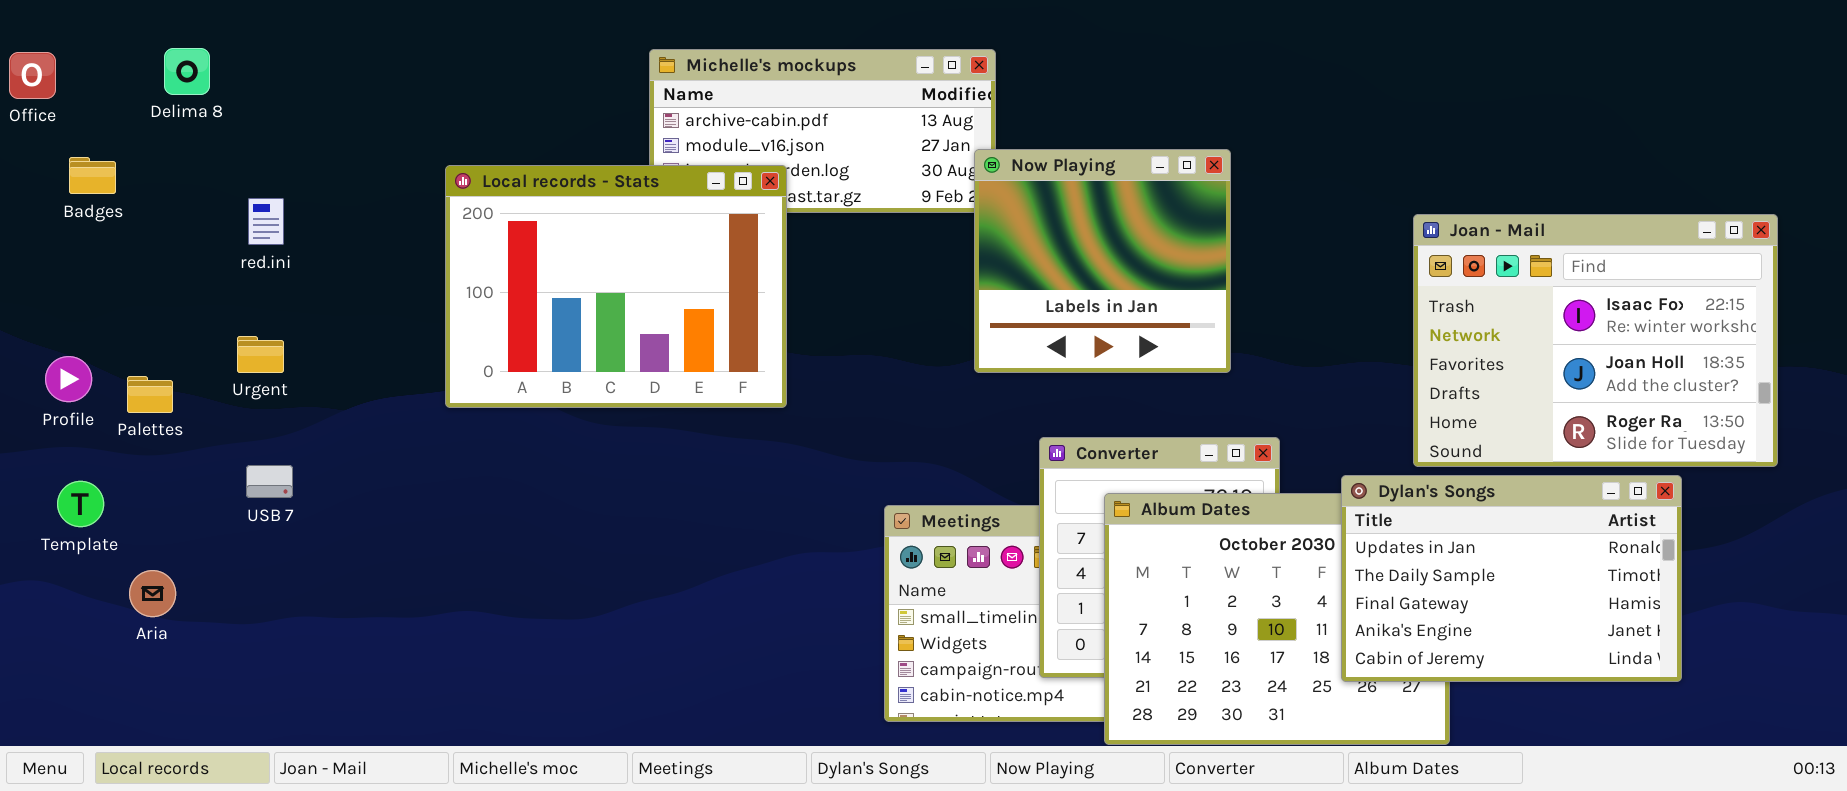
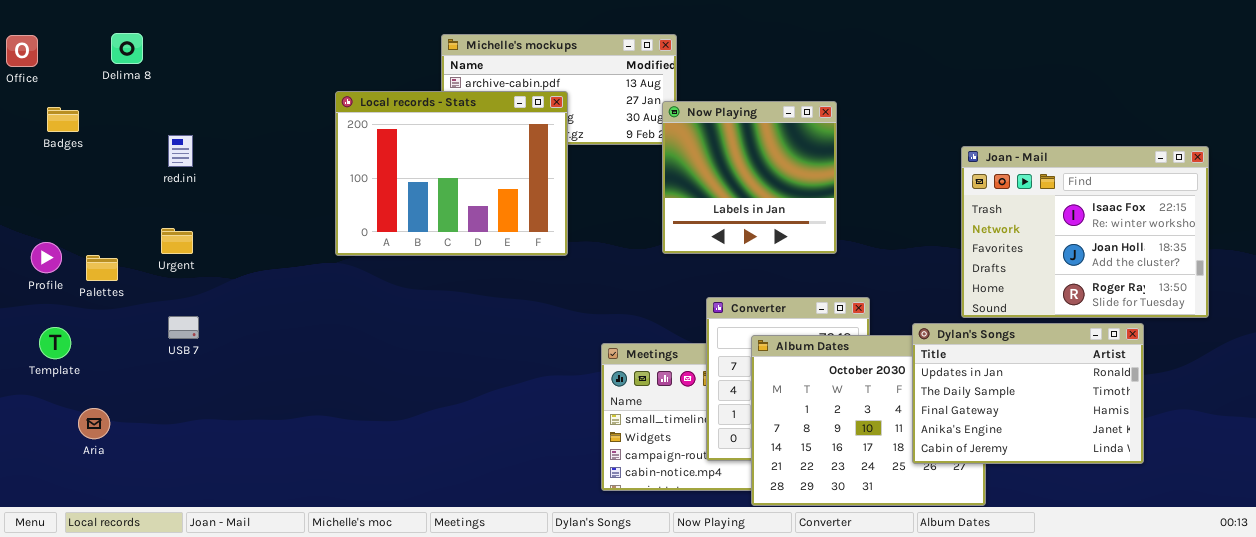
Local records - Stats: [445,165,787,408] -> [335,91,568,256], moved
Aria: [129,570,176,617] -> [78,408,110,439], moved

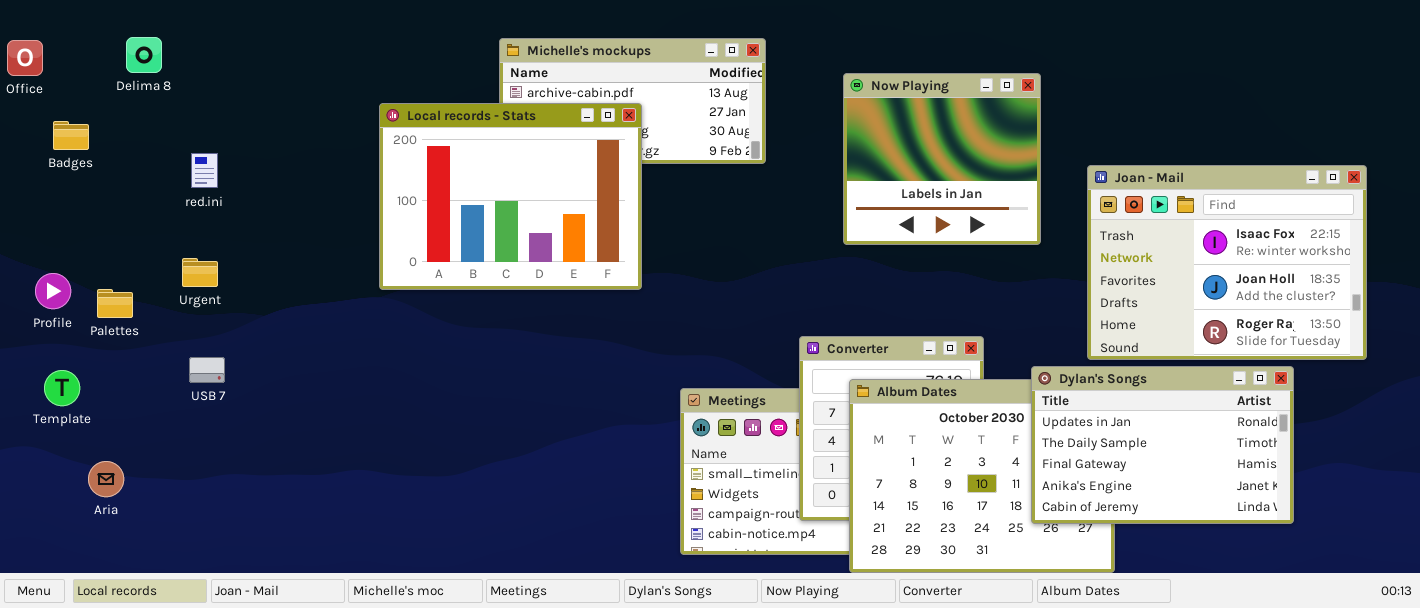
Now Playing: [662,101,837,254] -> [843,73,1041,245], moved

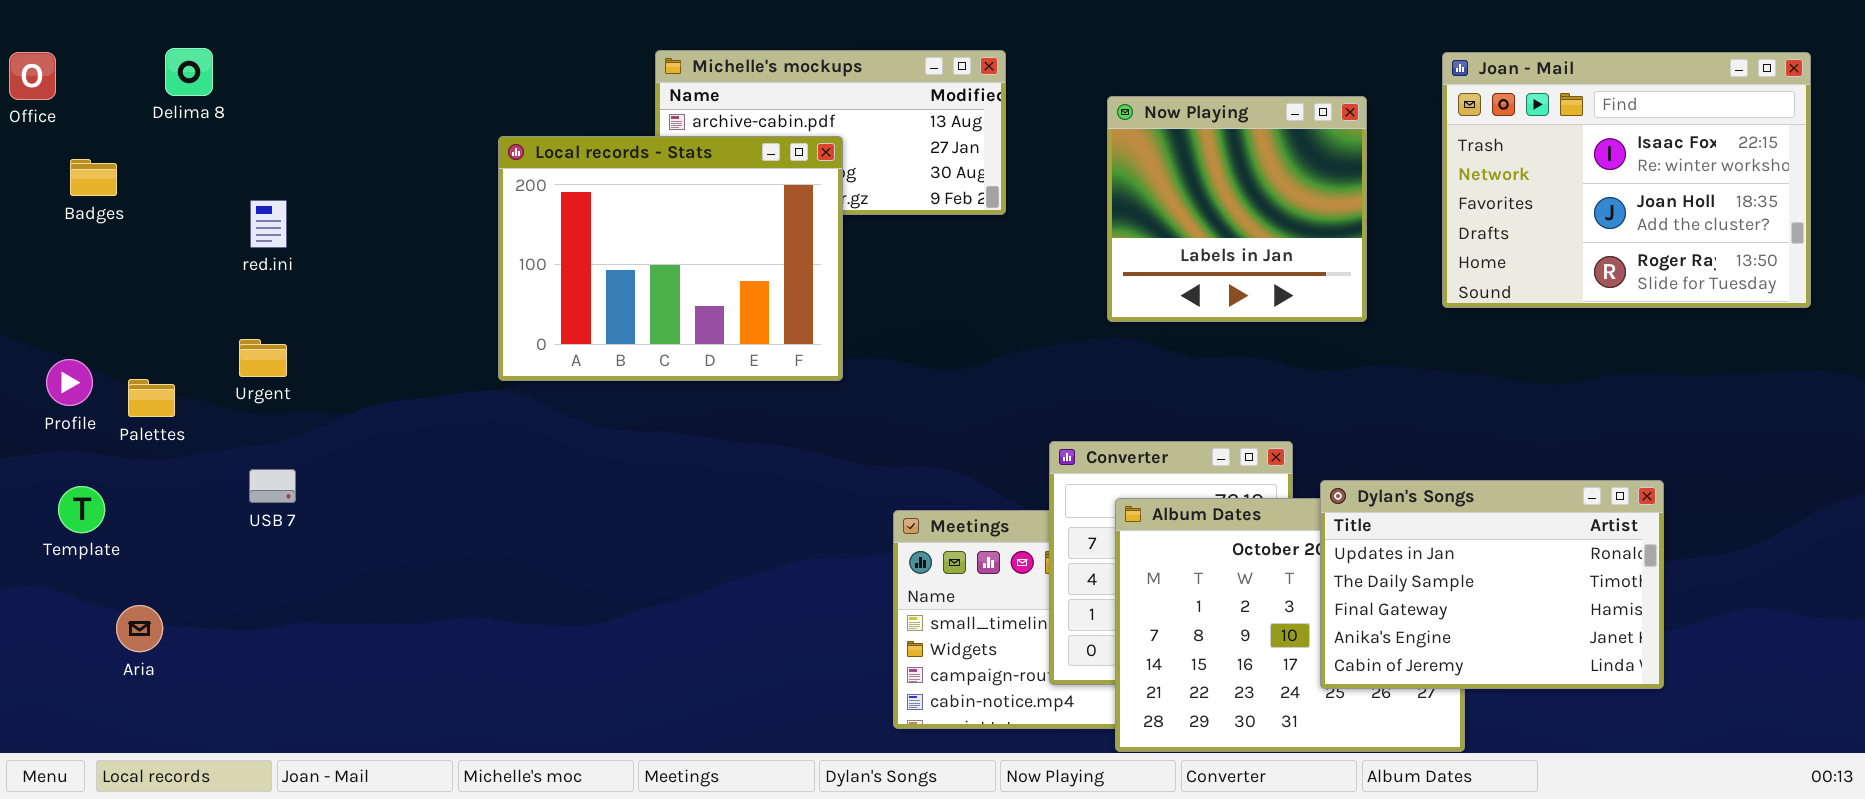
Joan - Mail: [1087,165,1367,360] -> [1442,52,1811,308], moved
Dylan's Songs: [1031,366,1294,524] -> [1320,480,1664,689], moved

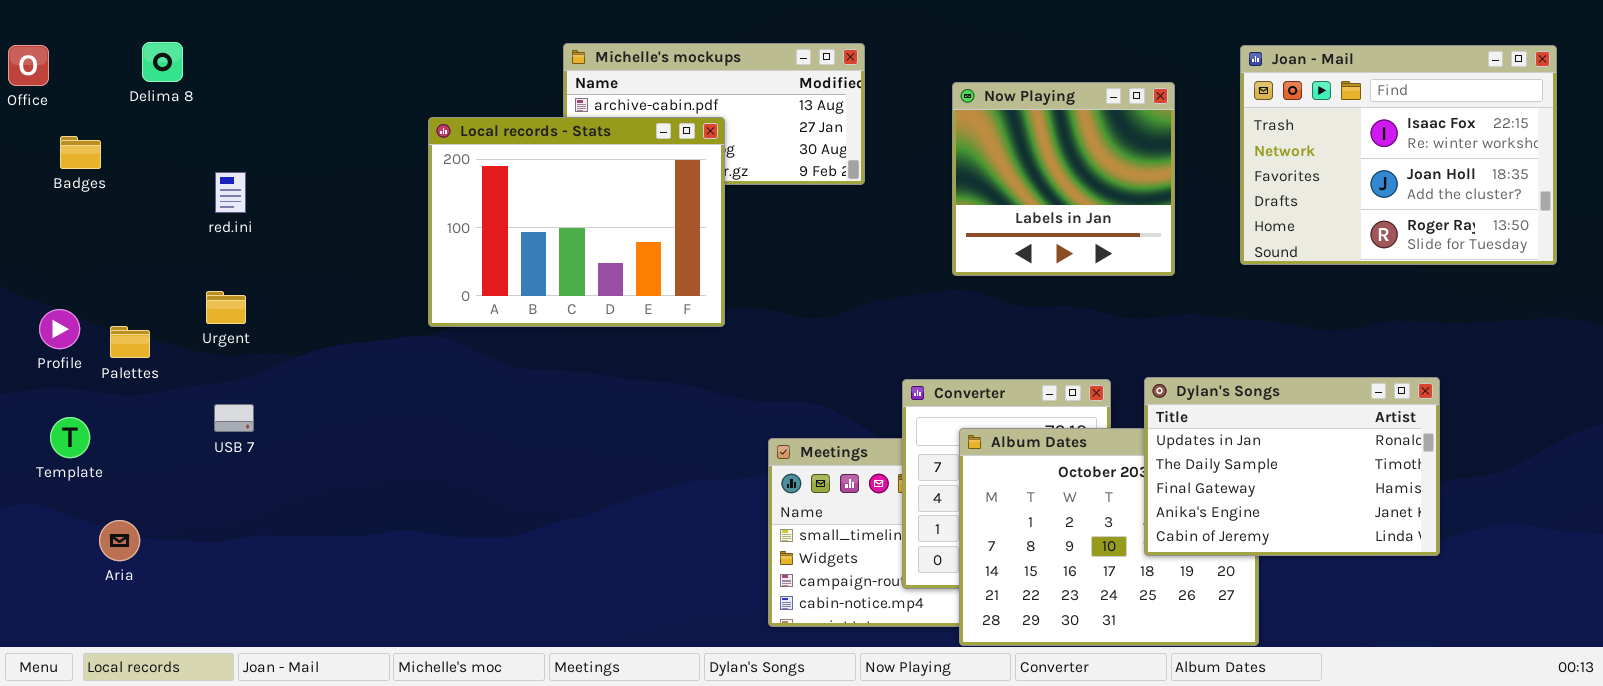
Dylan's Songs: [1320,480,1664,689] -> [1144,377,1440,556], moved

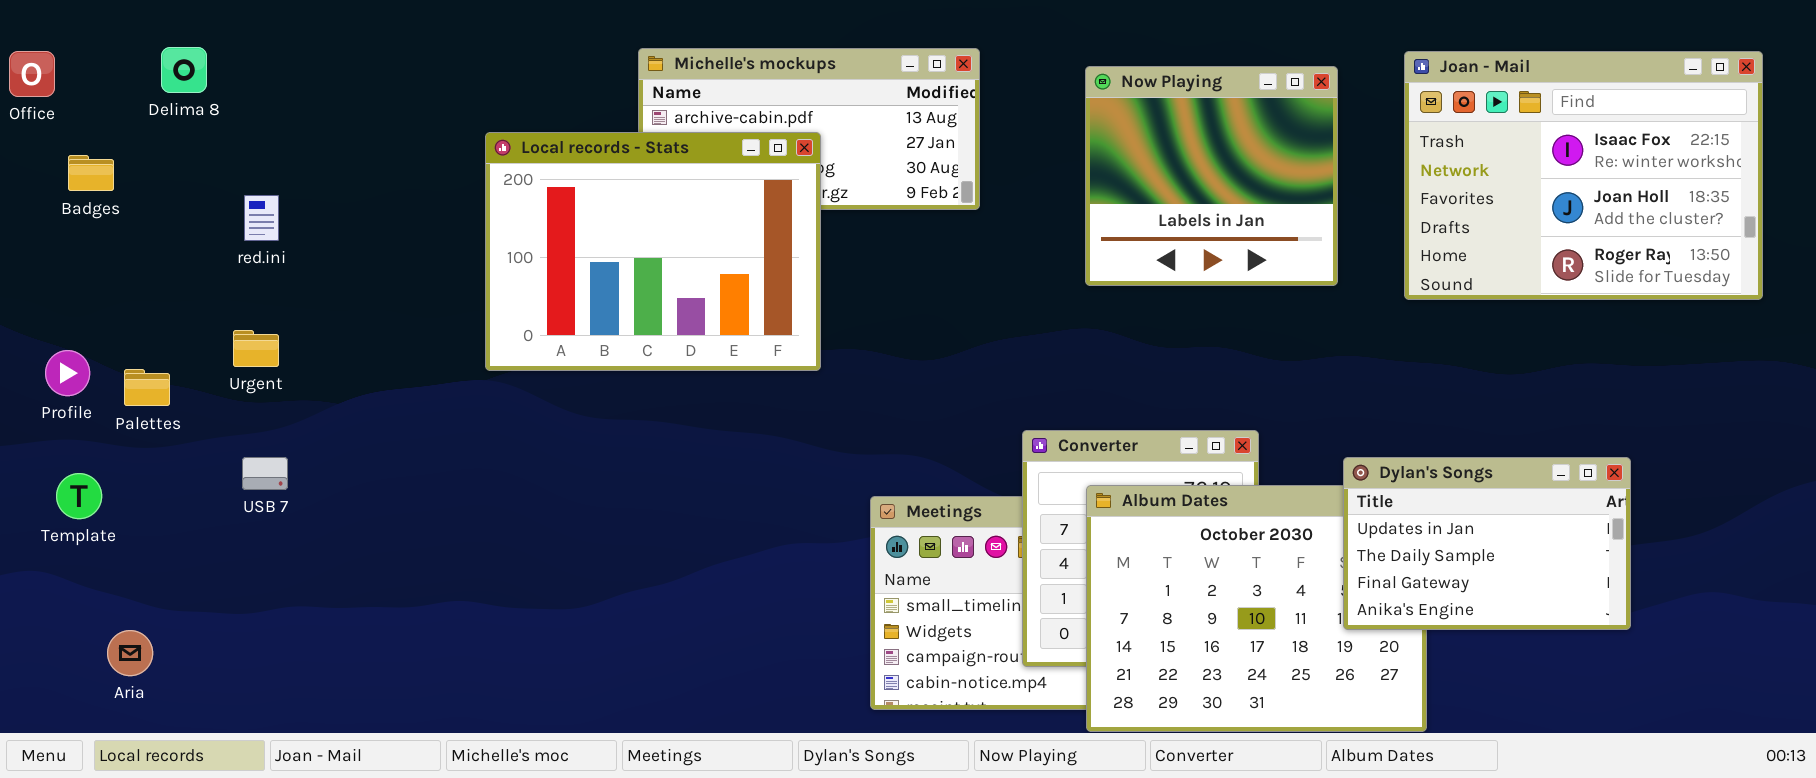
Now Playing: [952,82,1175,276] -> [1085,66,1338,286], moved
Dylan's Songs: [1144,377,1440,556] -> [1343,457,1631,630], resized
Aria: [99,520,140,561] -> [107,630,153,676], moved

